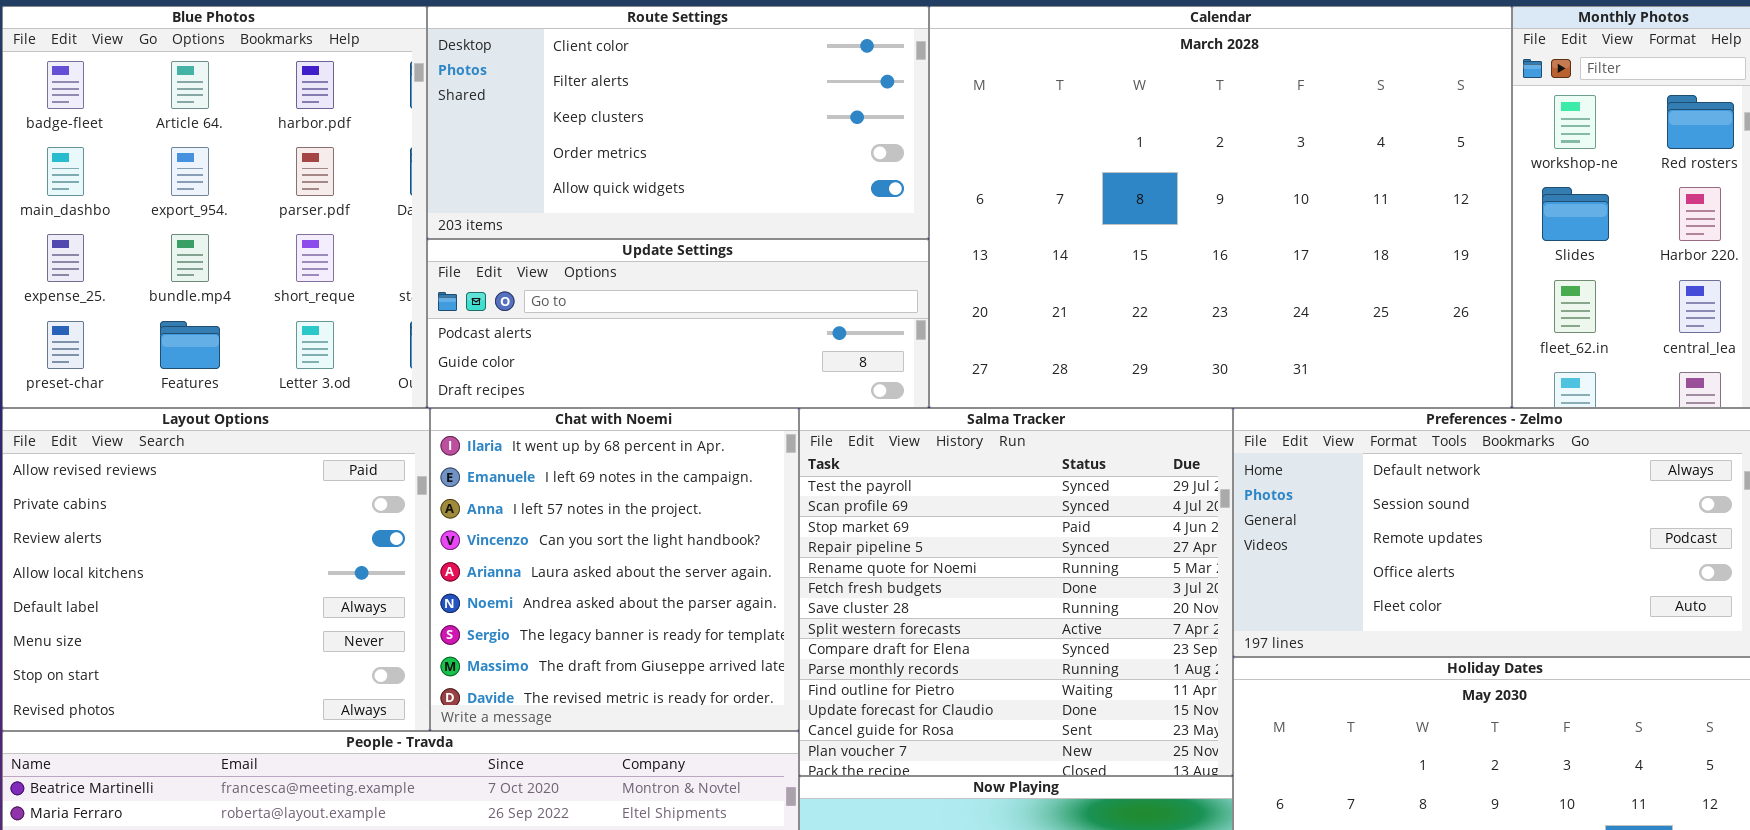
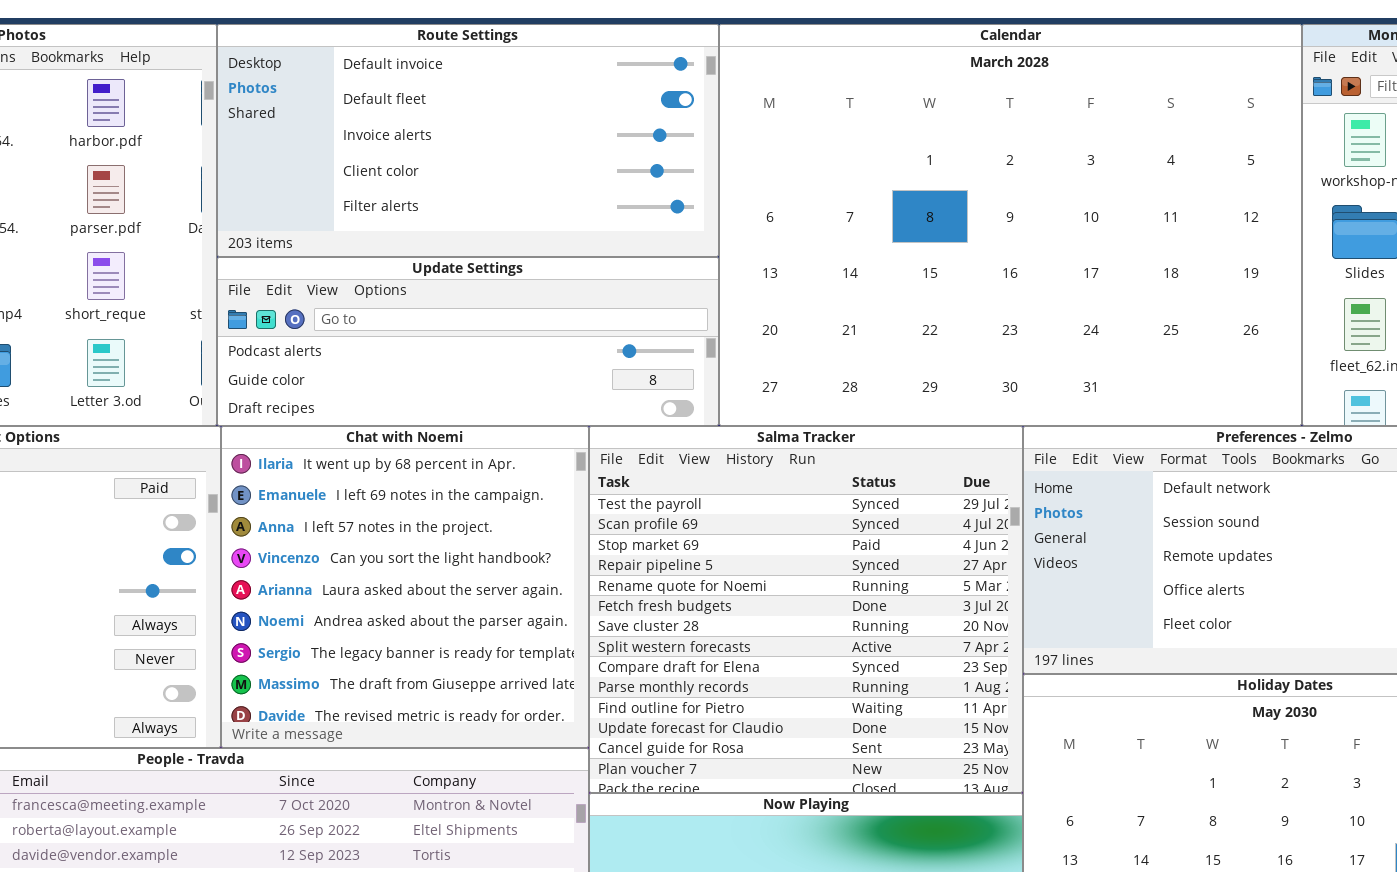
Route Settings: [427,6,929,239] -> [217,24,719,257], scrolled up 3 rows

